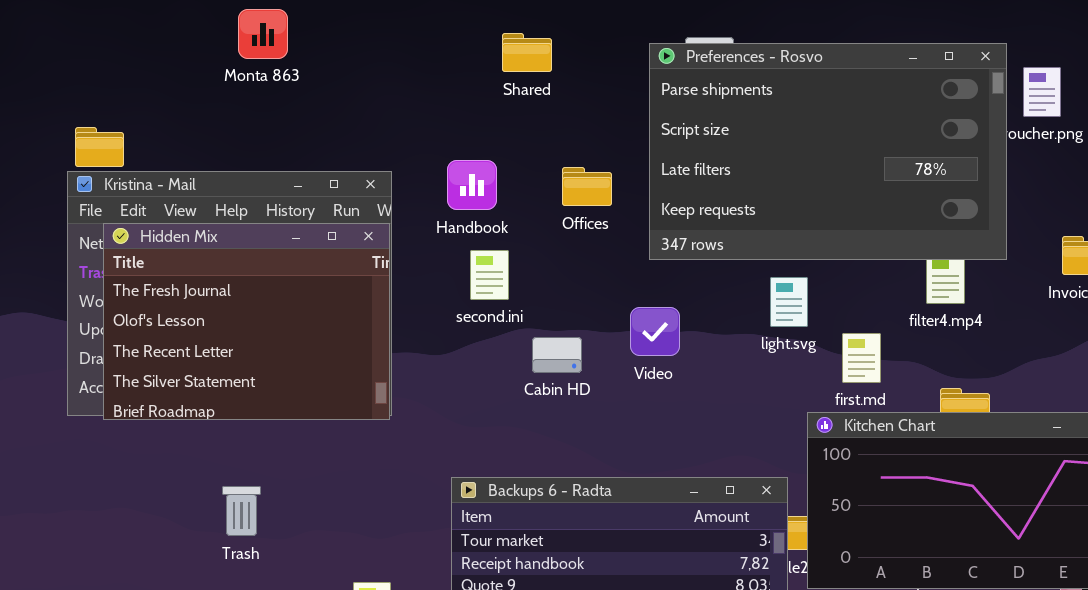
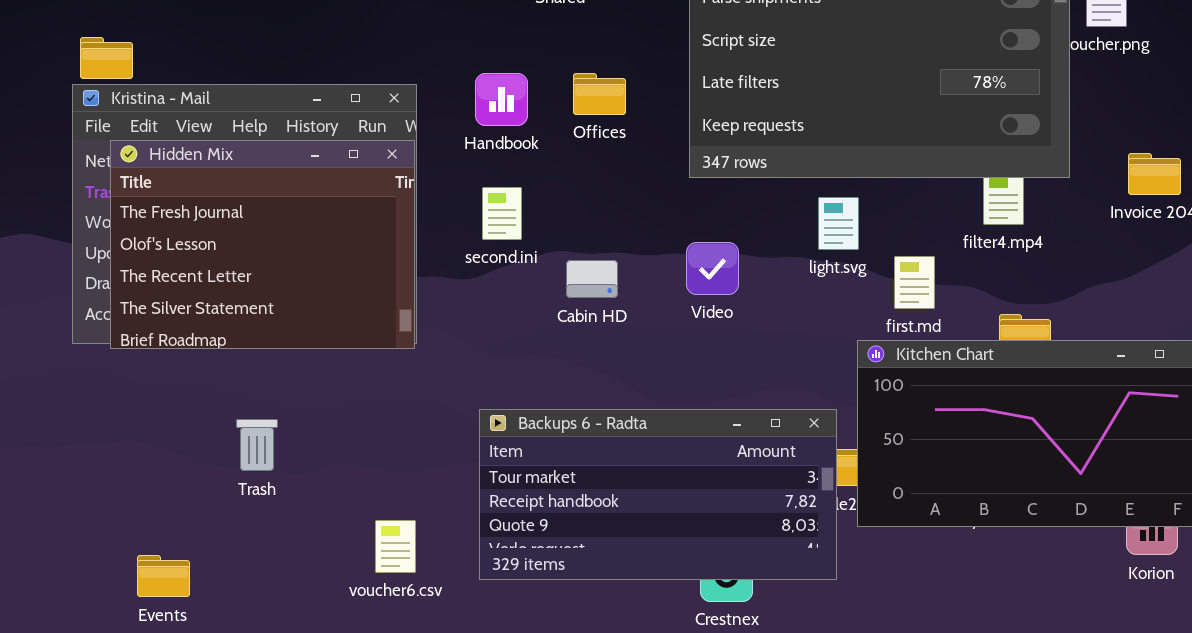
Offices: [562,167,612,206] -> [573,73,626,115], moved
second.ini: [470,250,509,300] -> [482,187,522,240], moved
Video: [630,307,680,356] -> [686,242,739,295], moved

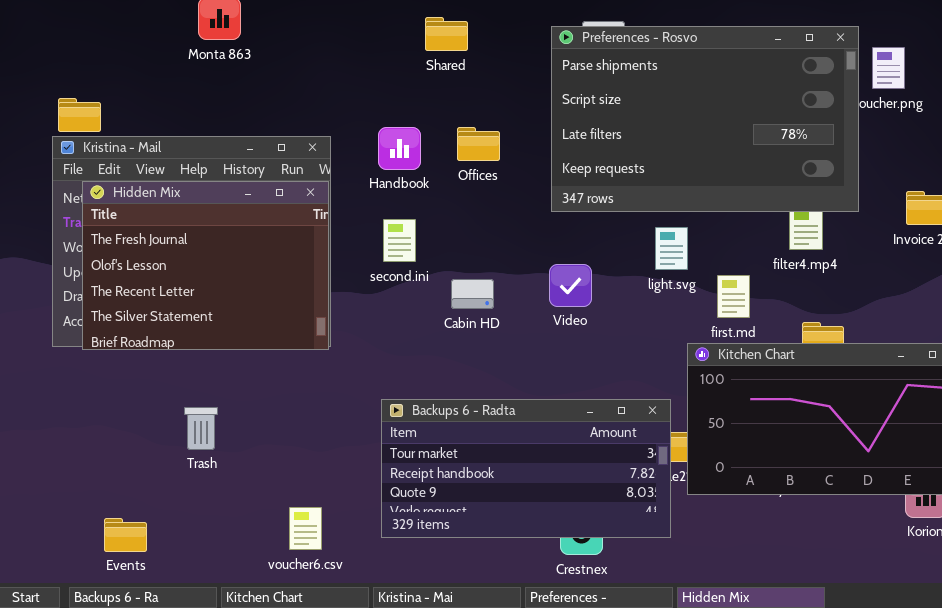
voucher6.csv: [375,520,416,573] -> [289,507,322,550], moved

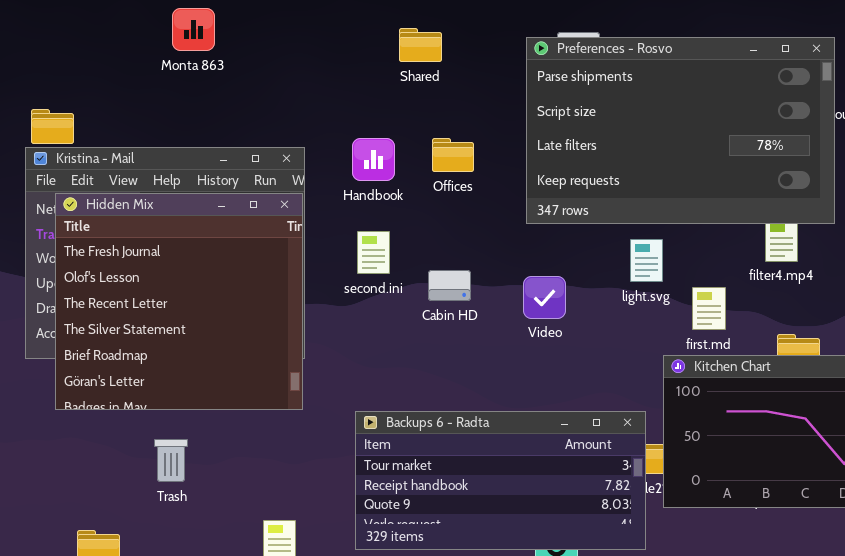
Hidden Mix: [82,181,329,350] -> [55,193,303,410], resized
Cabin HD: [451,279,494,309] -> [428,270,471,301], moved
Trash: [184,407,218,450] -> [154,439,188,482], moved

